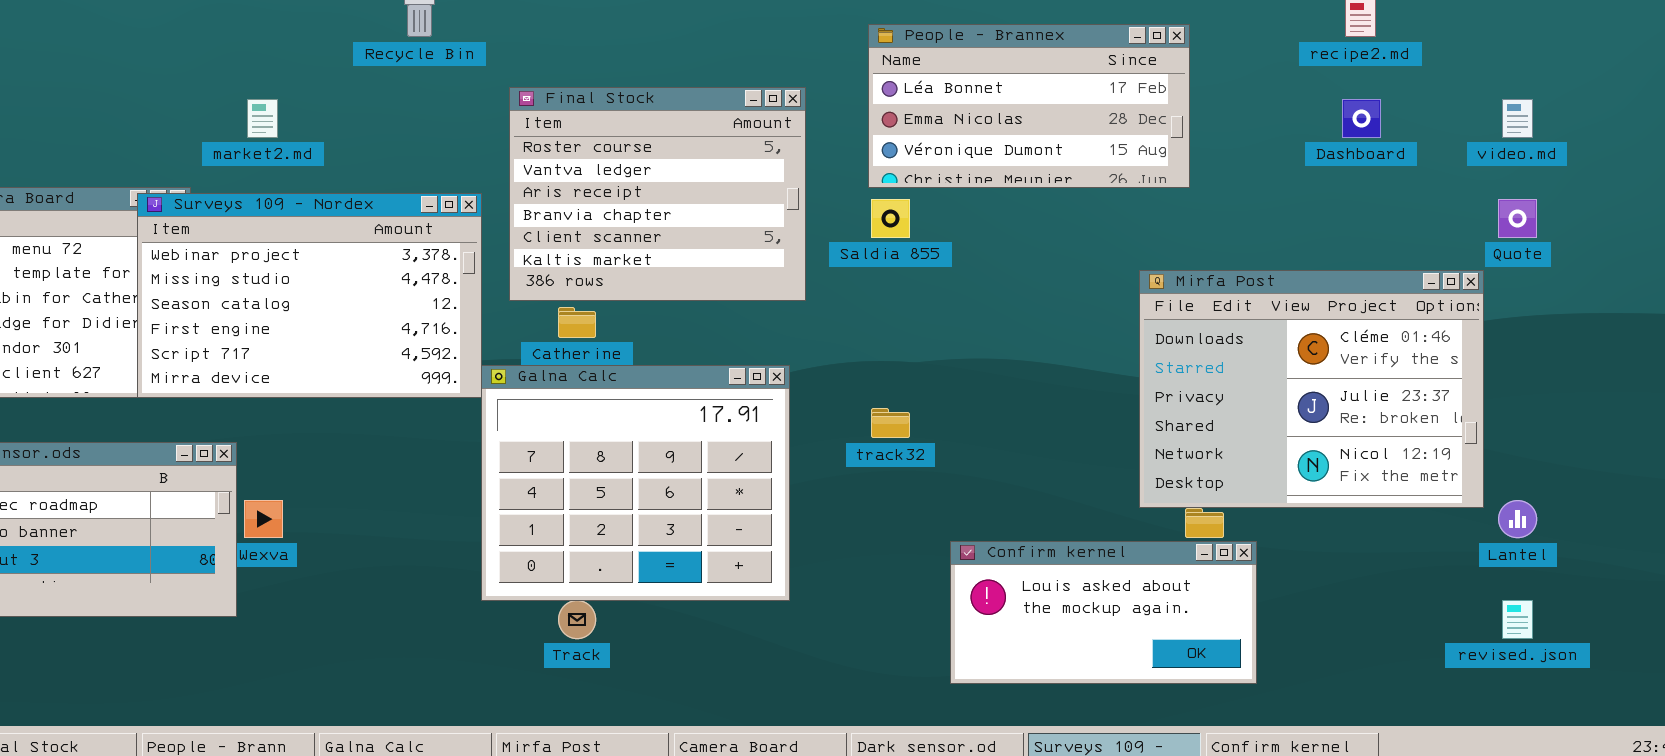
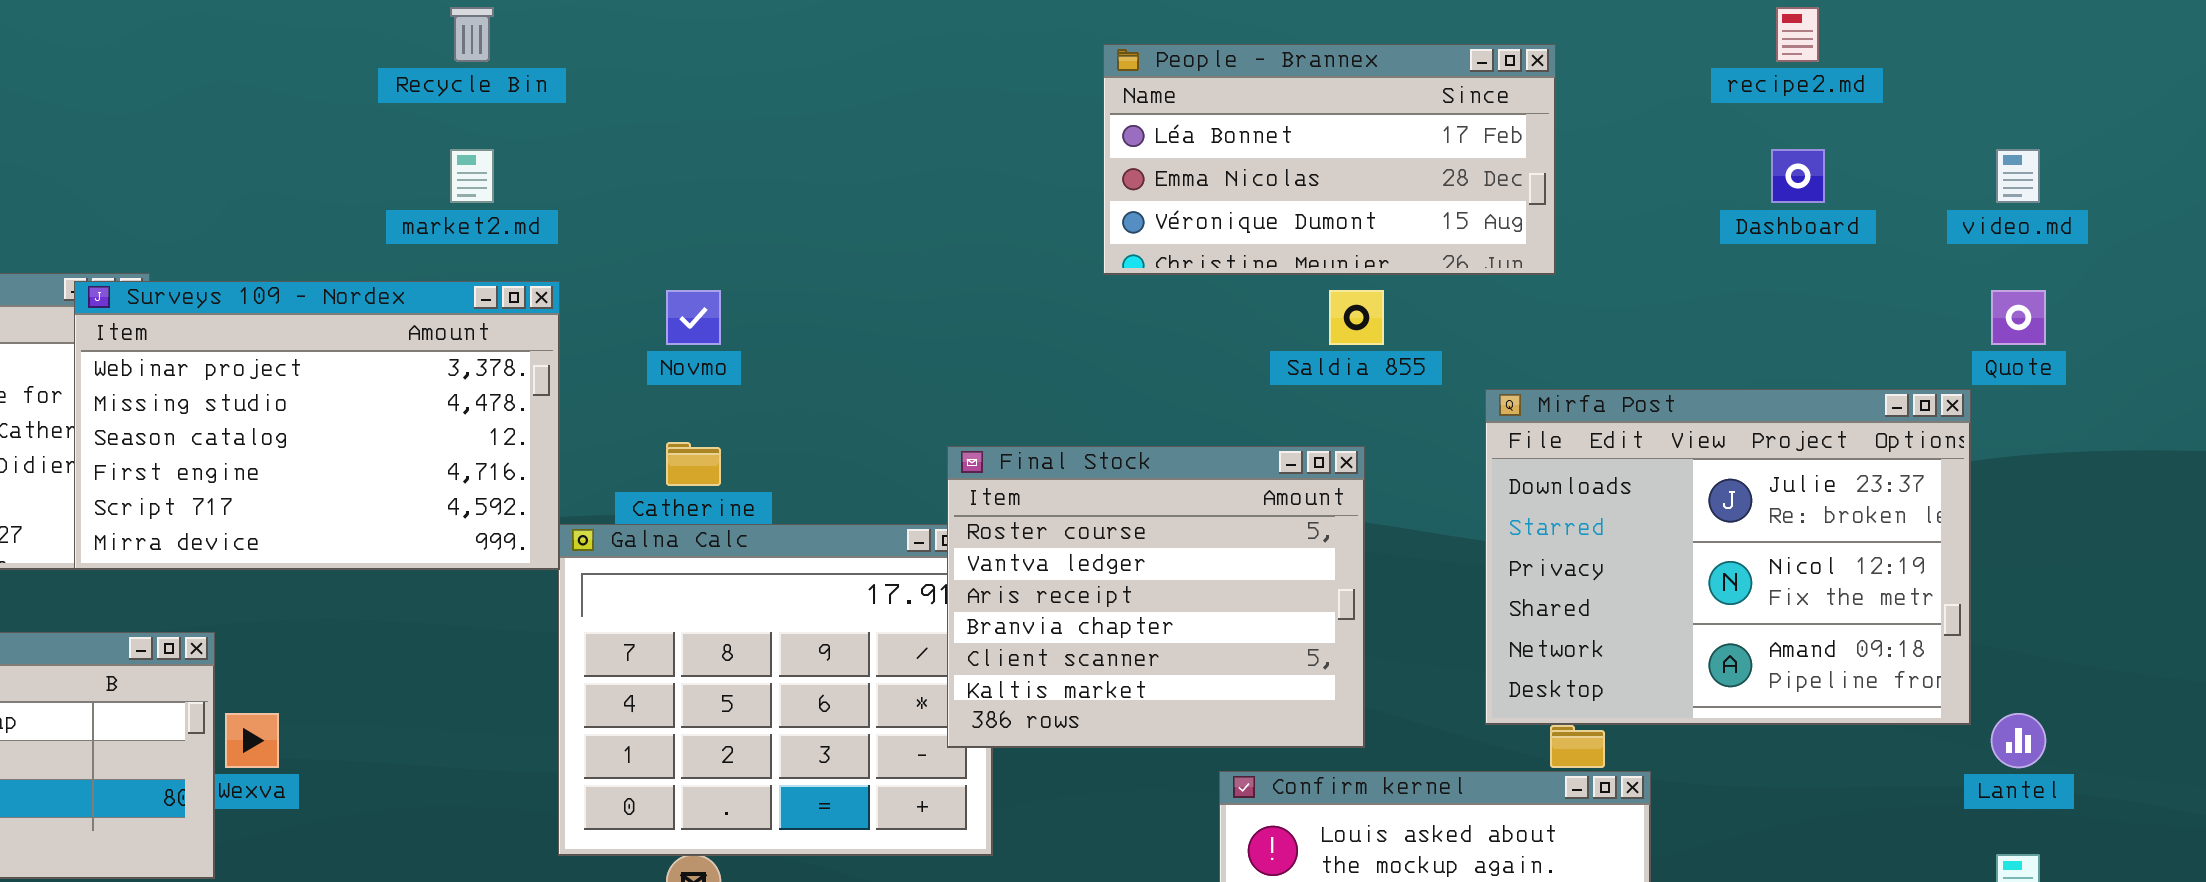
Final Stock: [509,87,806,301] -> [947,446,1365,748], moved
market2.md: [247,99,278,138] -> [450,149,494,203], moved
Saldia 855: [871,199,910,238] -> [1329,290,1384,345], moved
Mirfa Post: [1139,270,1484,508] -> [1485,389,1971,725], scrolled down 1 row

